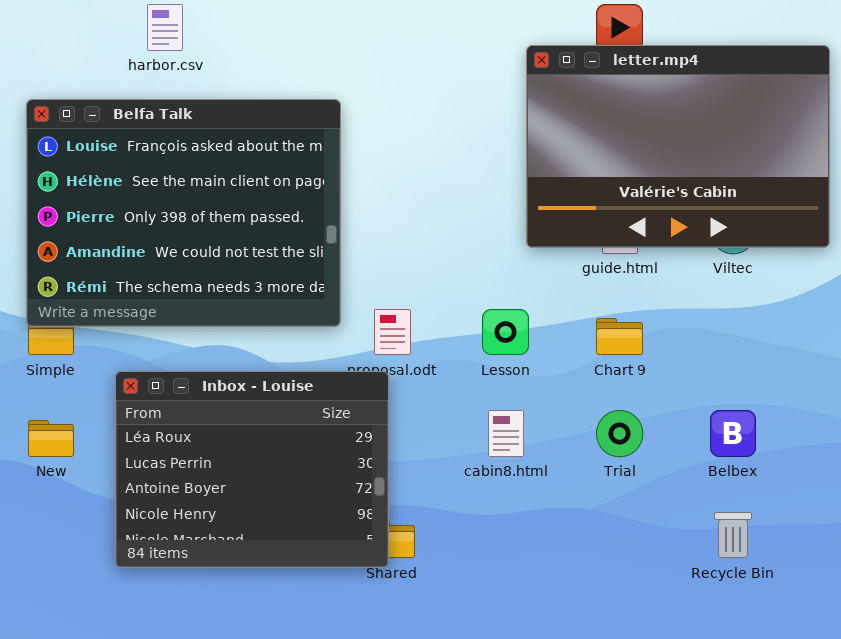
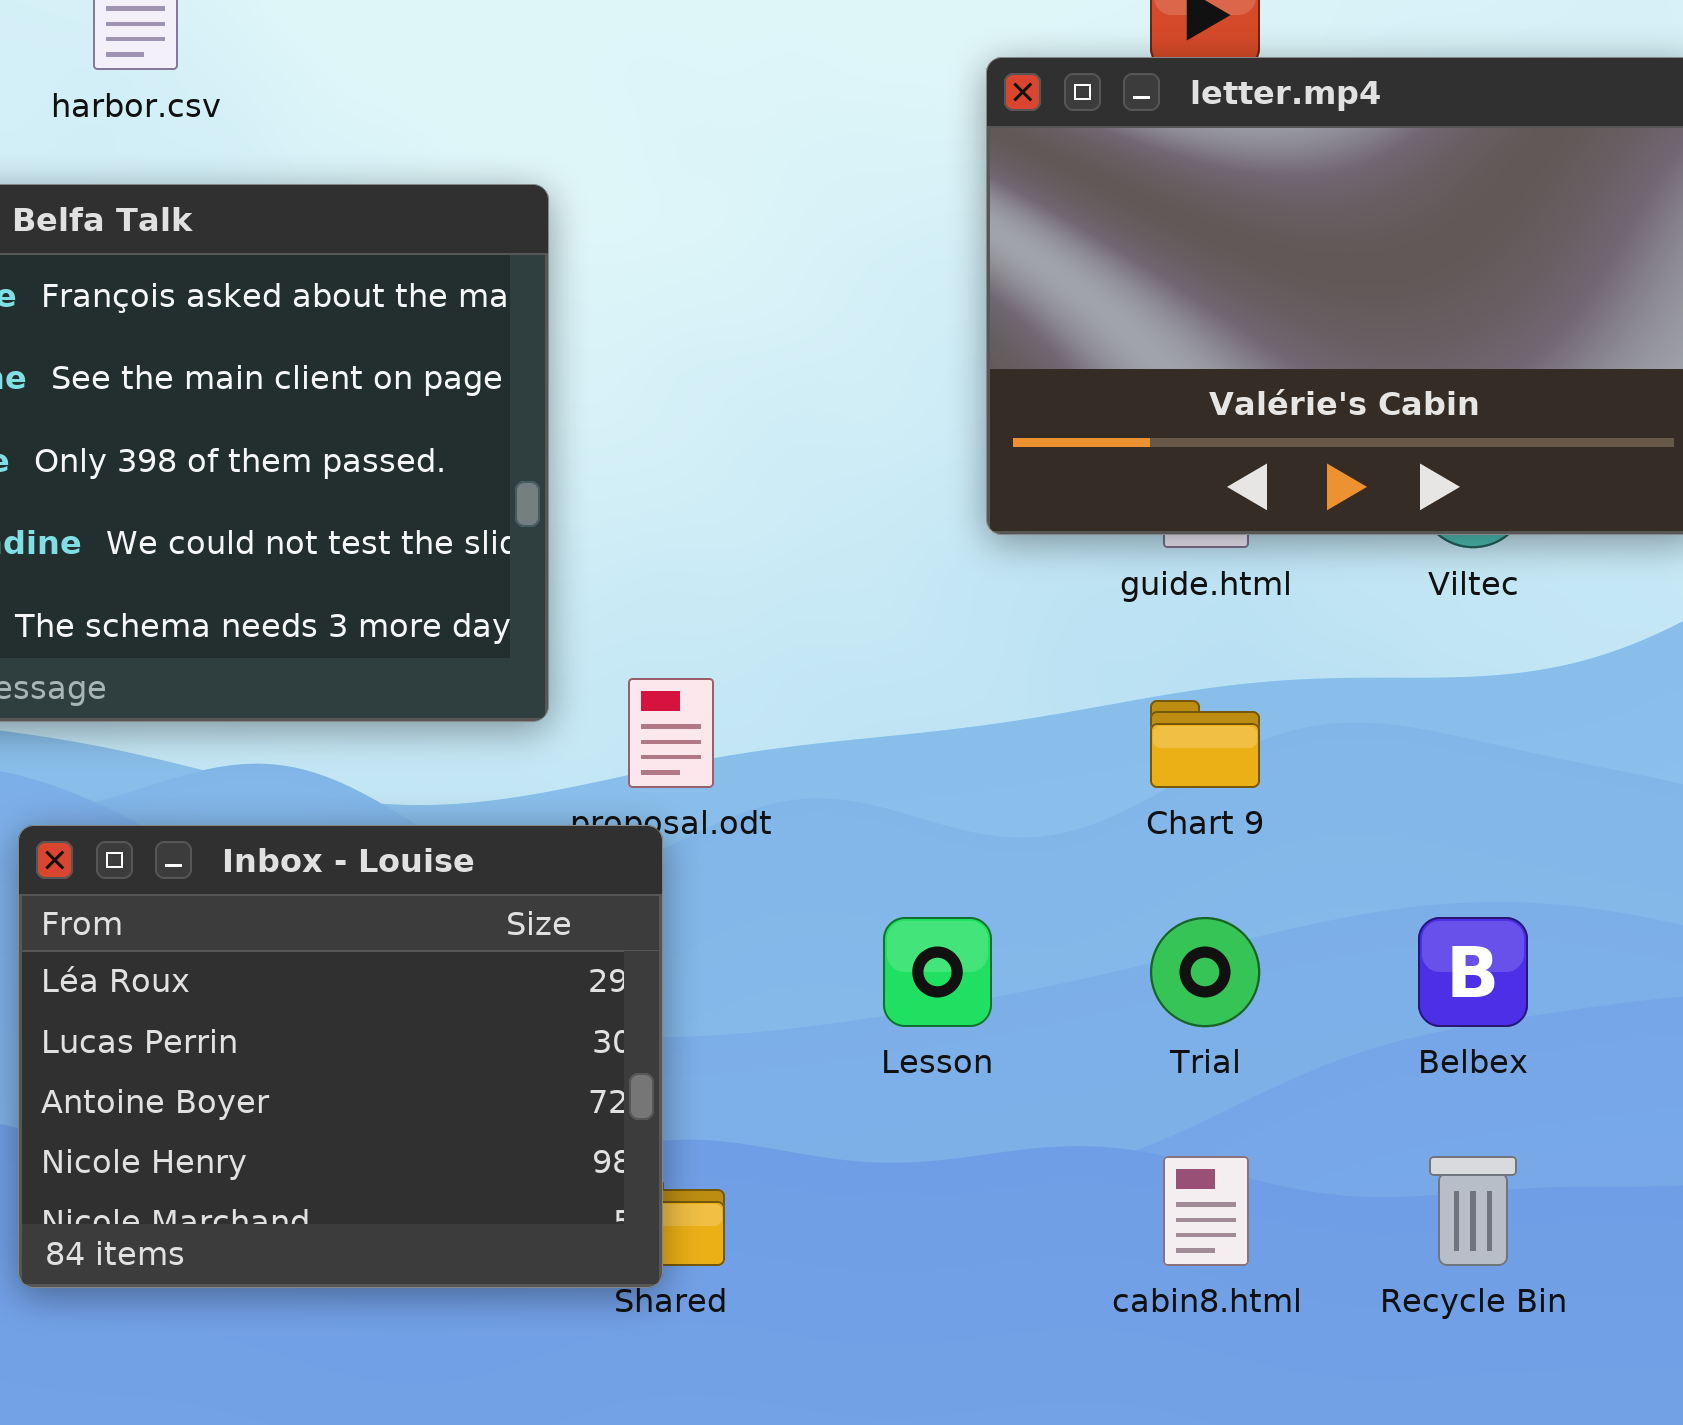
Lesson: [482,309,529,355] -> [883,917,992,1027], moved
cabin8.html: [488,410,524,457] -> [1163,1156,1249,1266], moved

